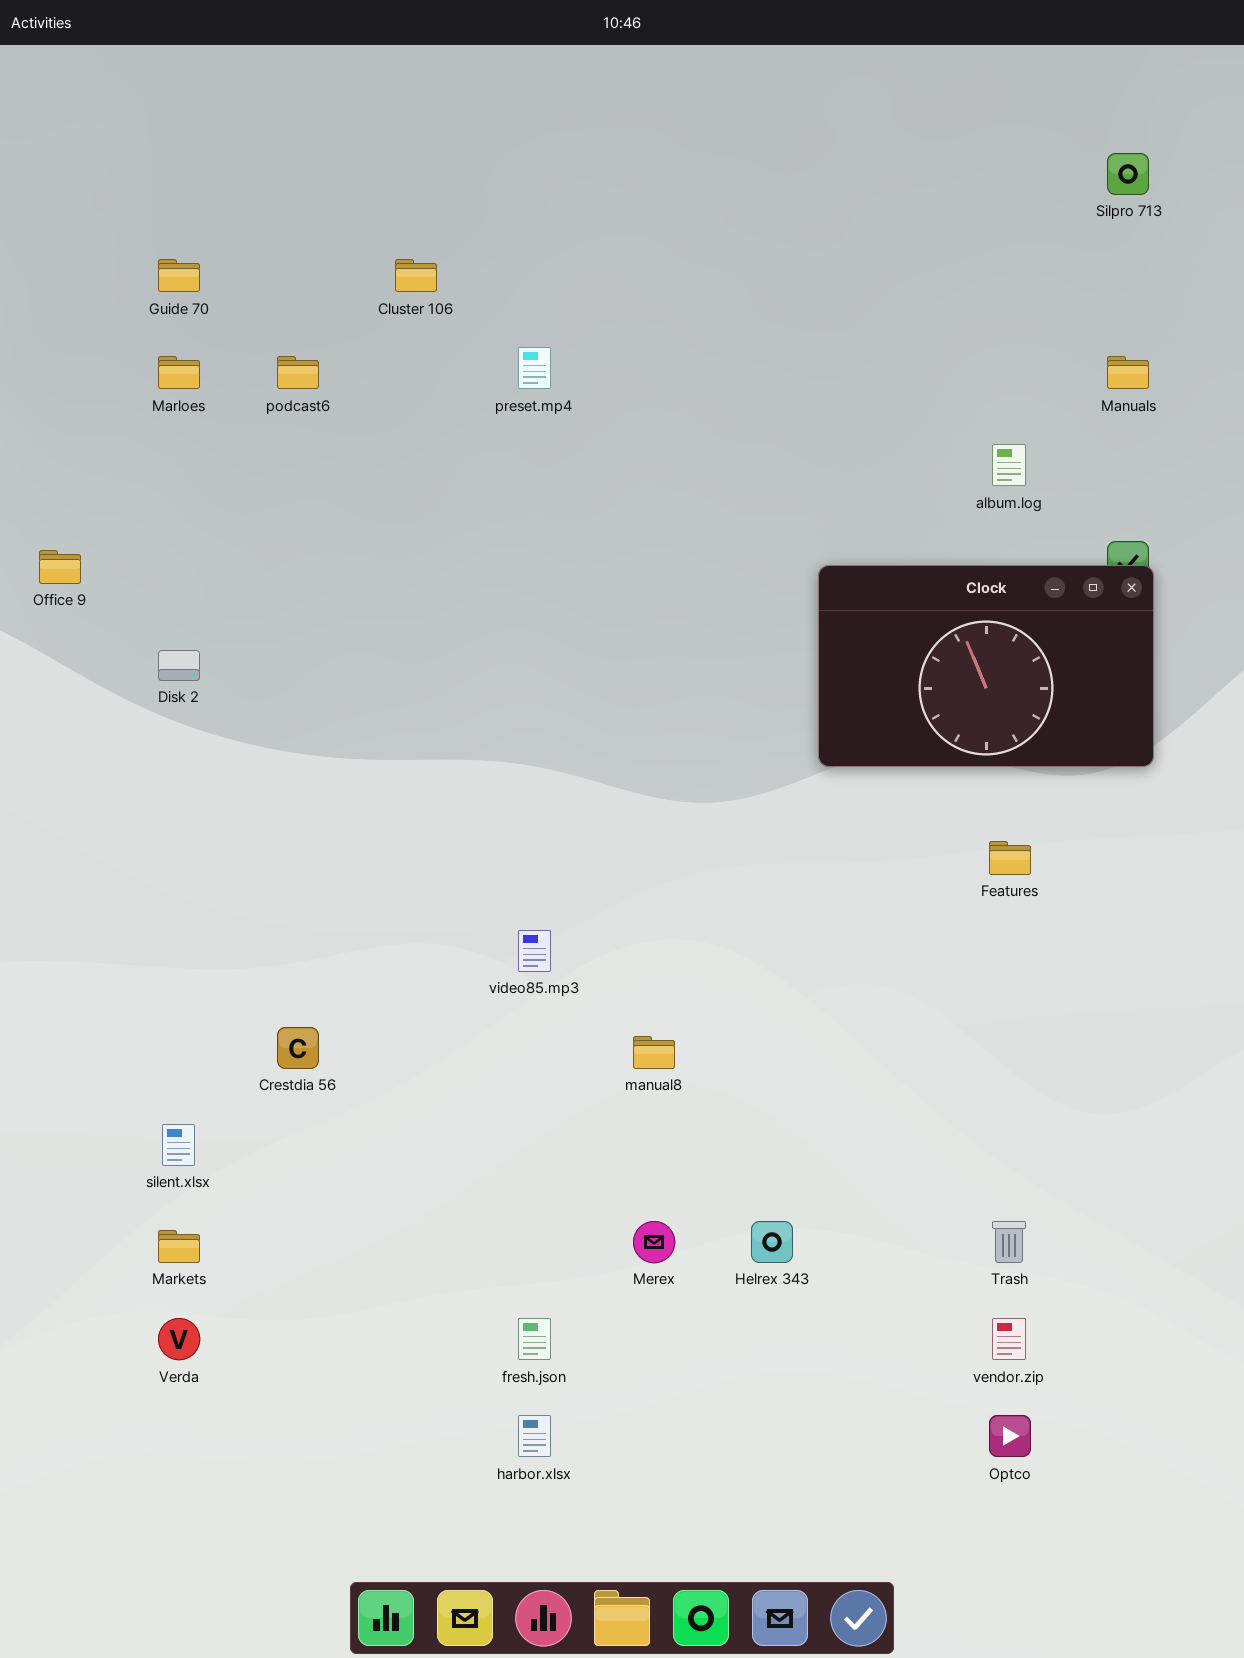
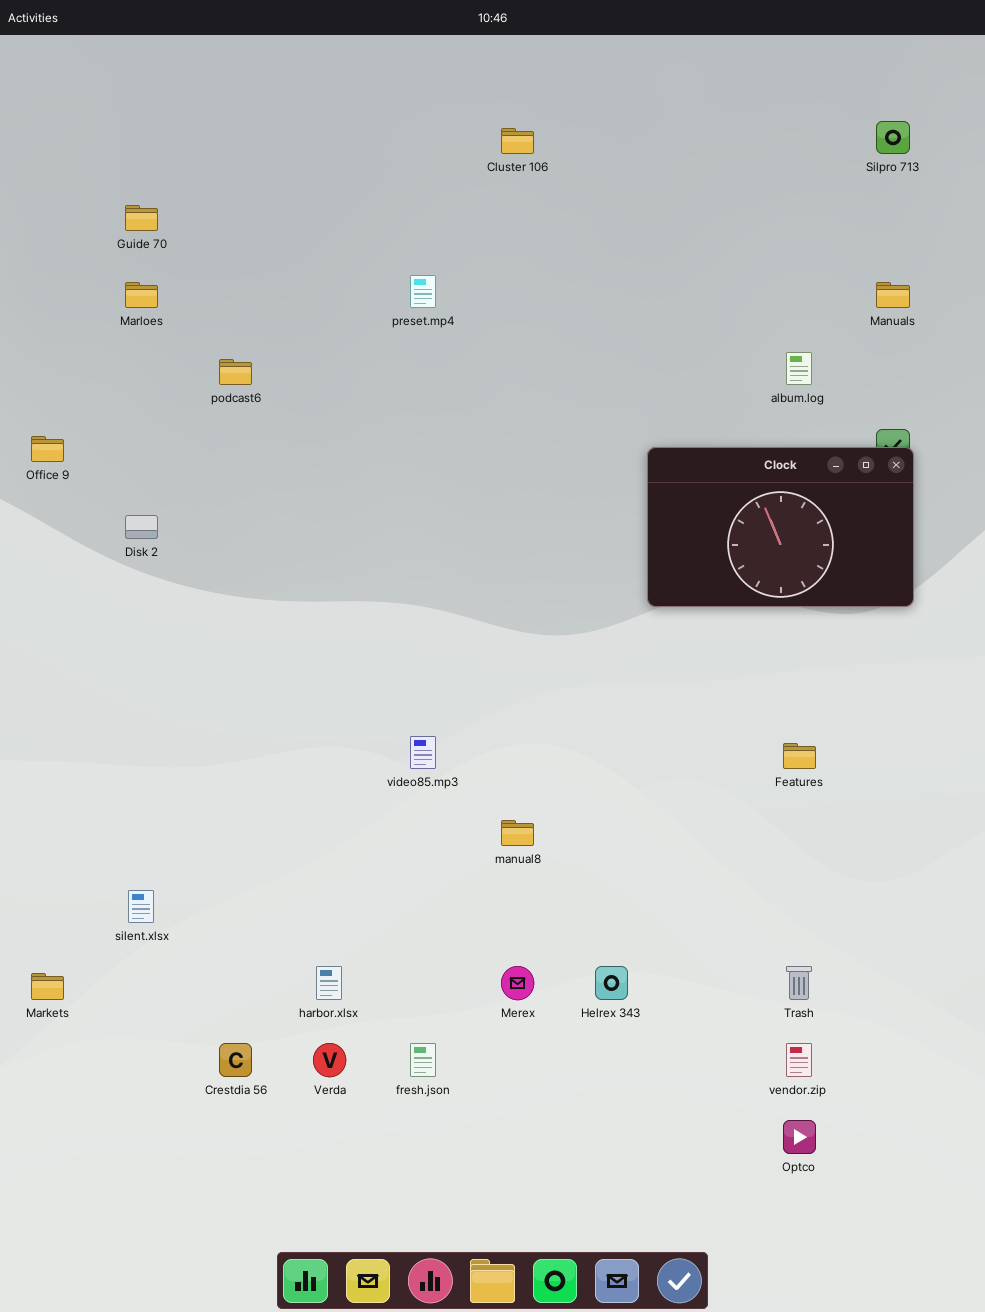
Cluster 106: [395,259,437,292] -> [501,128,534,154], moved
podcast6: [277,356,319,389] -> [219,359,252,385], moved
Features: [989,841,1031,875] -> [783,743,816,769], moved
Crestdia 56: [277,1027,319,1069] -> [219,1043,252,1077], moved
Markets: [158,1230,200,1263] -> [31,973,64,1000], moved
Verda: [158,1318,200,1360] -> [313,1043,346,1077], moved
harbor.xlsx: [518,1415,551,1457] -> [316,966,342,1000], moved

